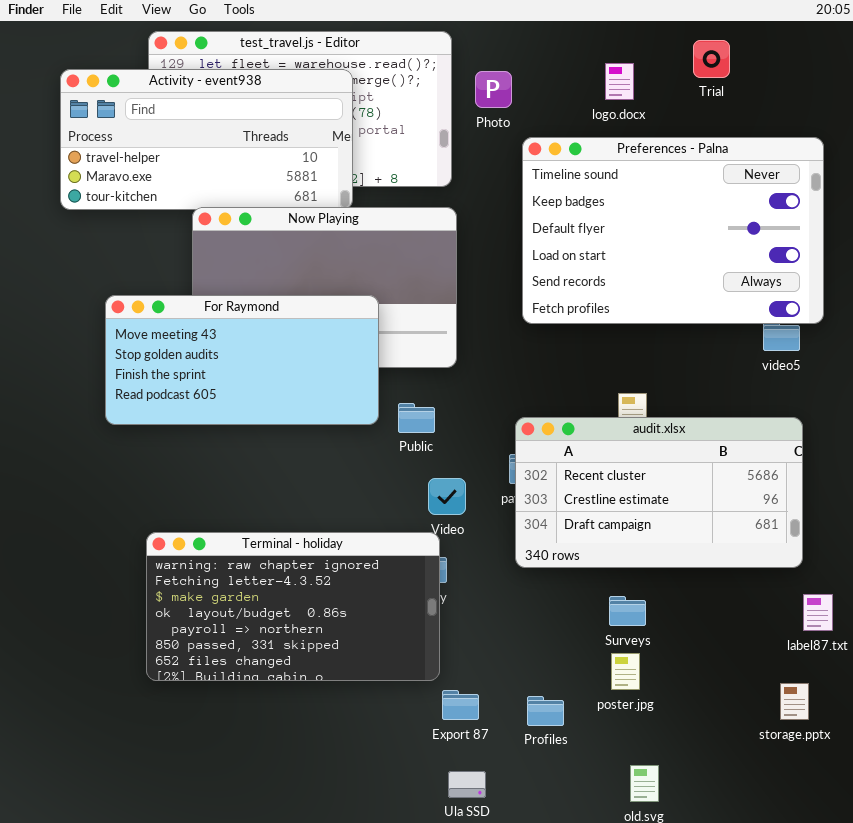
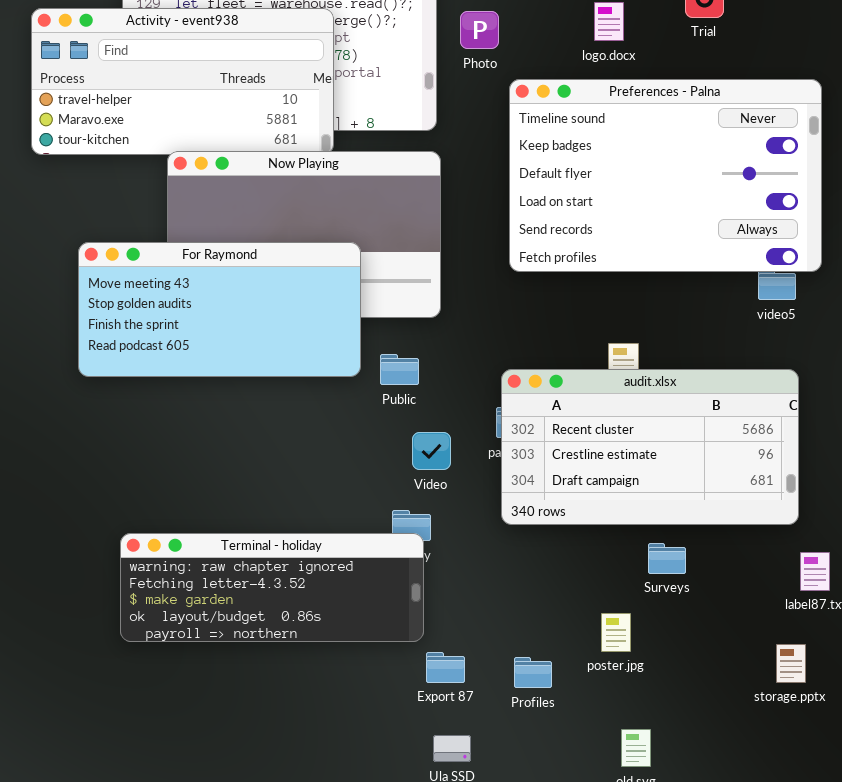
Terminal - holiday: [146,532,440,681] -> [120,533,424,642], resized
Surveys: [609,596,646,626] -> [648,543,686,574], moved

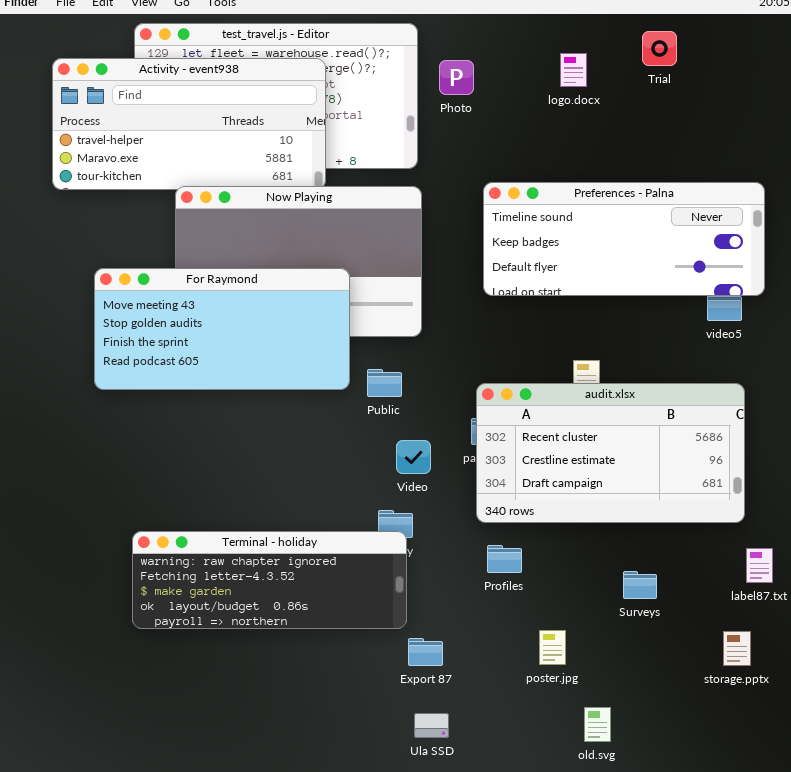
Preferences - Palna: [509,79,822,272] -> [483,182,765,296], resized
Surveys: [648,543,686,574] -> [623,571,657,599], moved
poster.jpg: [601,613,631,652] -> [539,630,566,665], moved
Profiles: [514,657,552,688] -> [487,545,522,573], moved

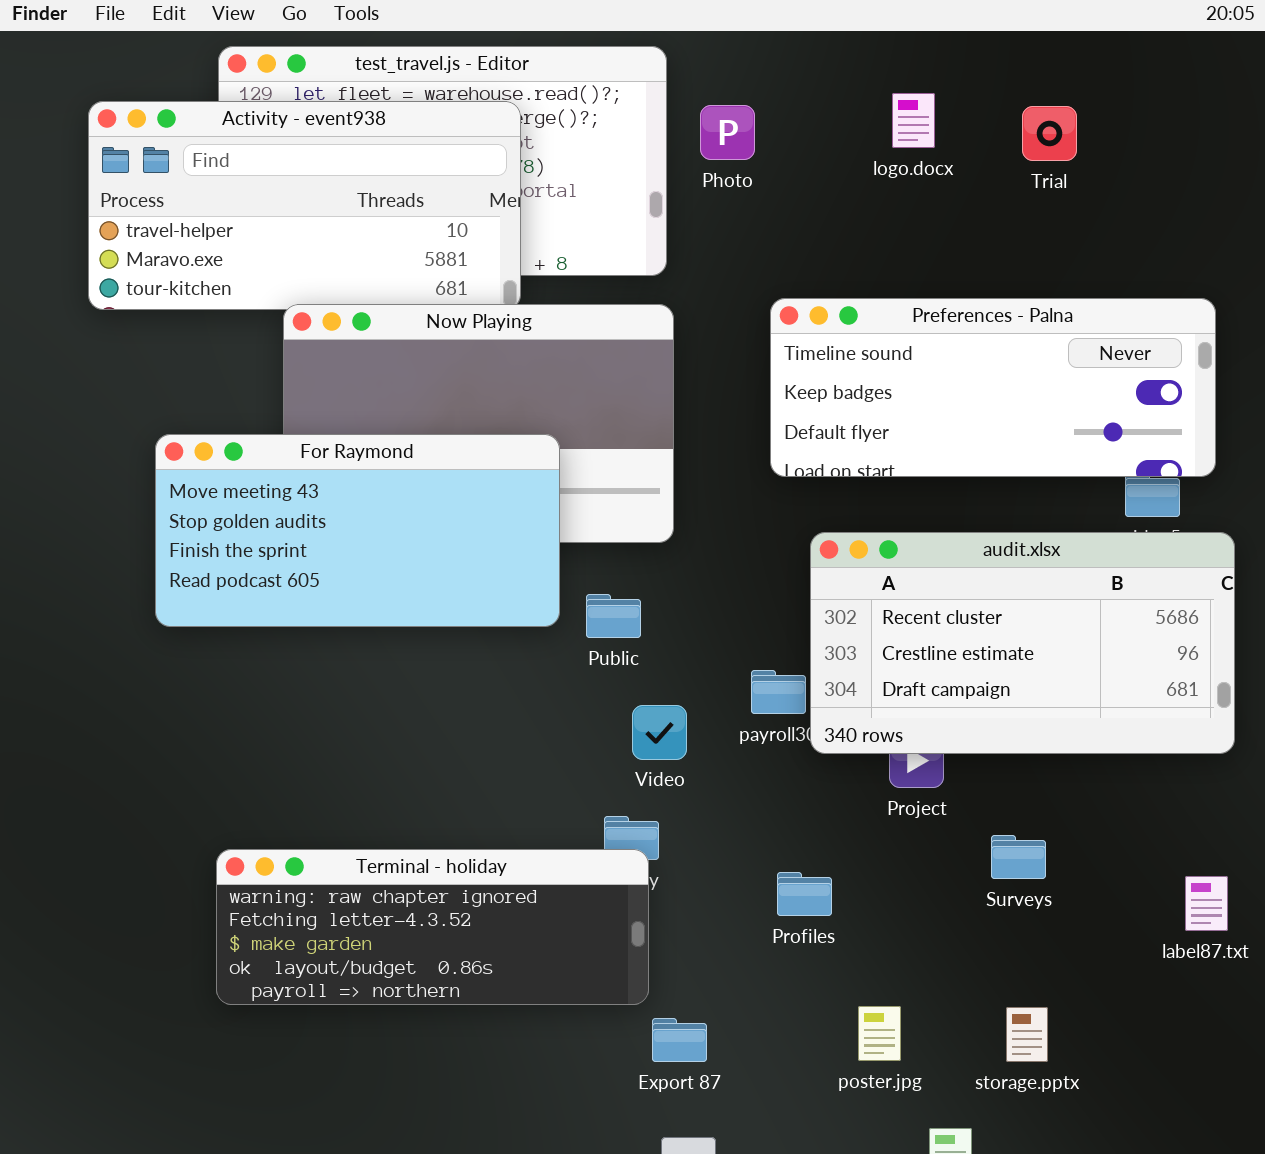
Trial: [642,31,677,66] -> [1022,106,1077,161], moved
audit.xlsx: [476,383,745,523] -> [810,532,1235,754], moved
Surveys: [623,571,657,599] -> [991,835,1046,879], moved
storage.pptx: [723,631,751,666] -> [1006,1007,1048,1062], moved

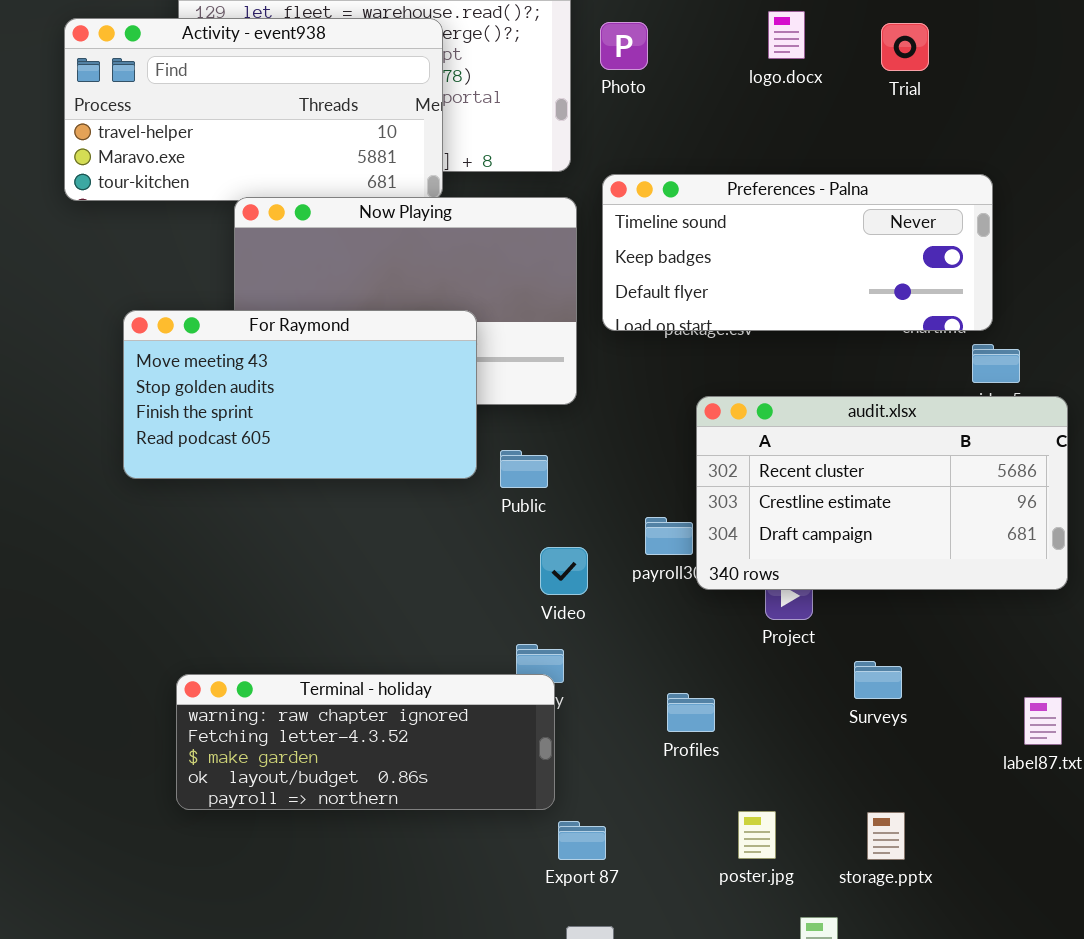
Preferences - Palna: [770,298,1216,477] -> [602,174,993,331], moved

